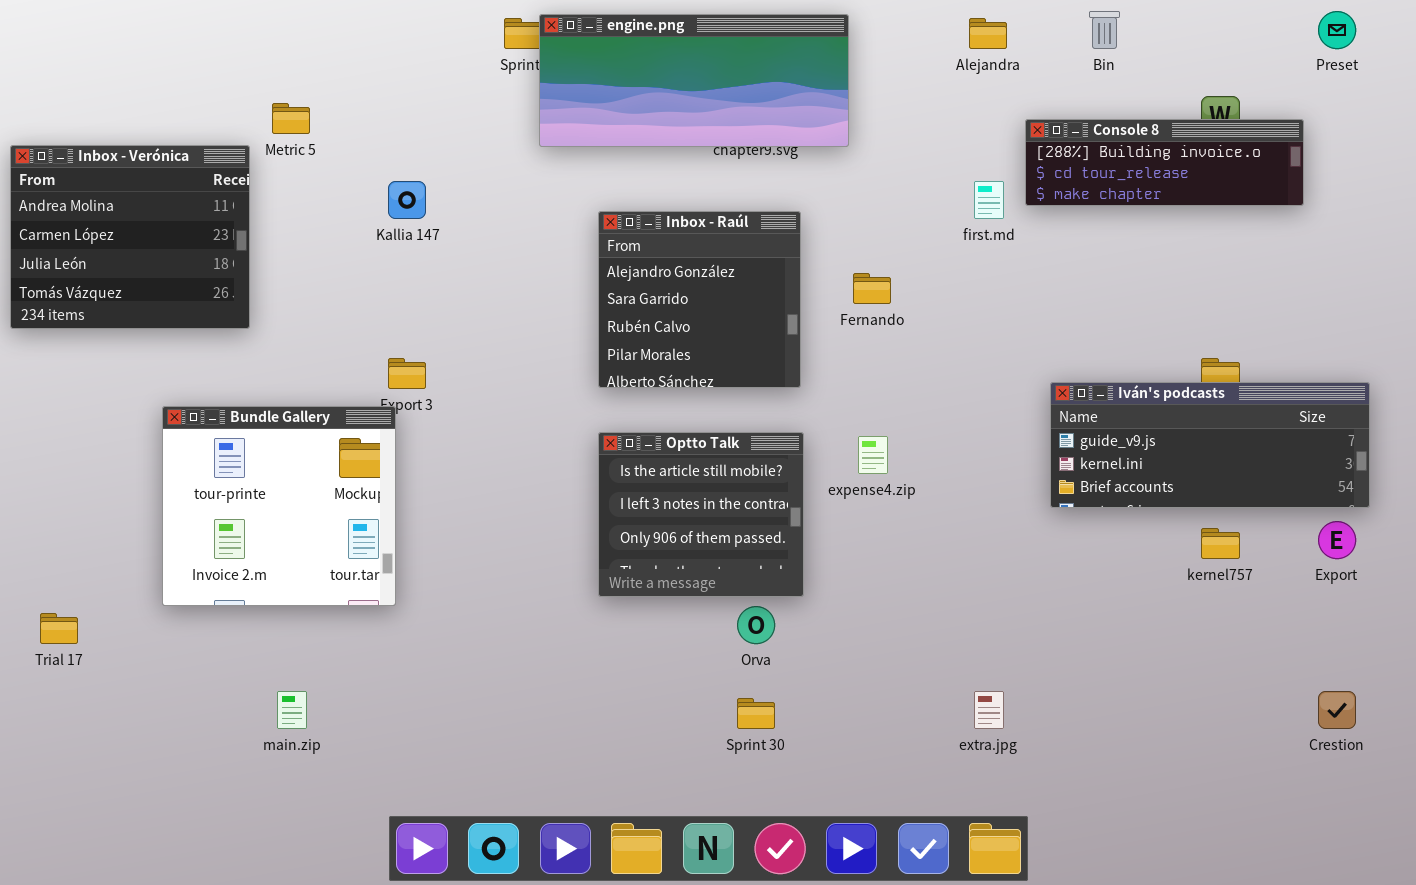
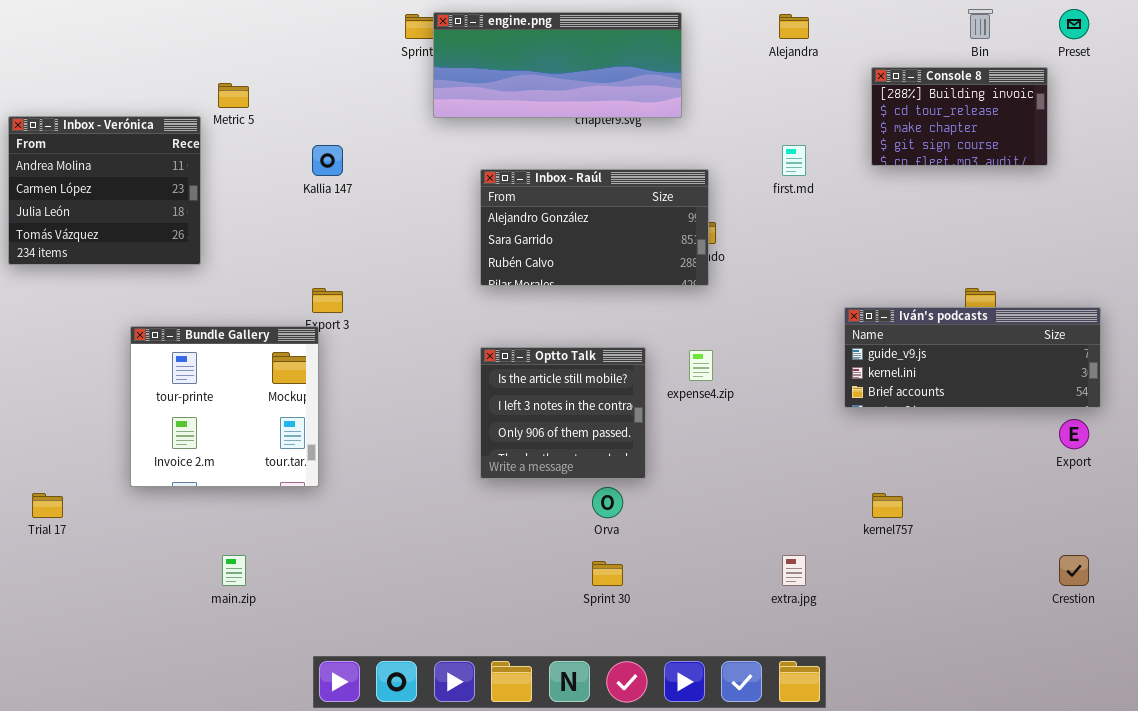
Bin: [1089,11,1120,49] -> [968,9,993,39], moved
Console 8: [1025,119,1304,206] -> [871,67,1048,166], resized
Inbox - Raúl: [598,211,801,388] -> [480,169,709,286], resized
kernel757: [1201,528,1240,559] -> [872,493,903,518], moved

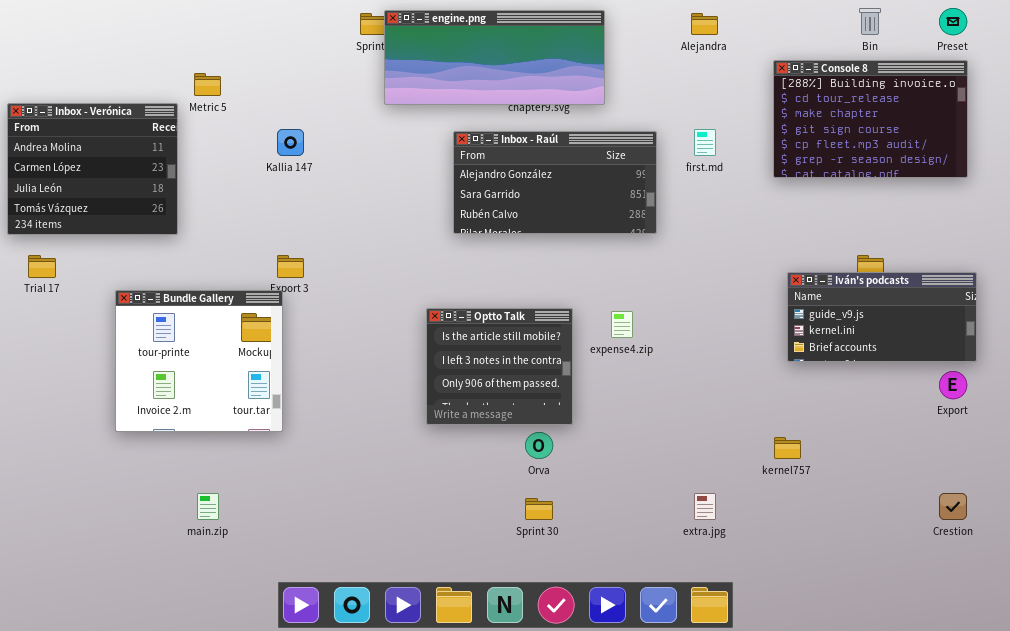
Console 8: [871,67,1048,166] -> [773,60,968,178], resized
Inbox - Raúl: [480,169,709,286] -> [453,131,657,234], moved
Iván's podcasts: [844,307,1101,408] -> [787,272,977,362], resized
Trial 17: [32,493,63,518] -> [28,255,56,278], moved

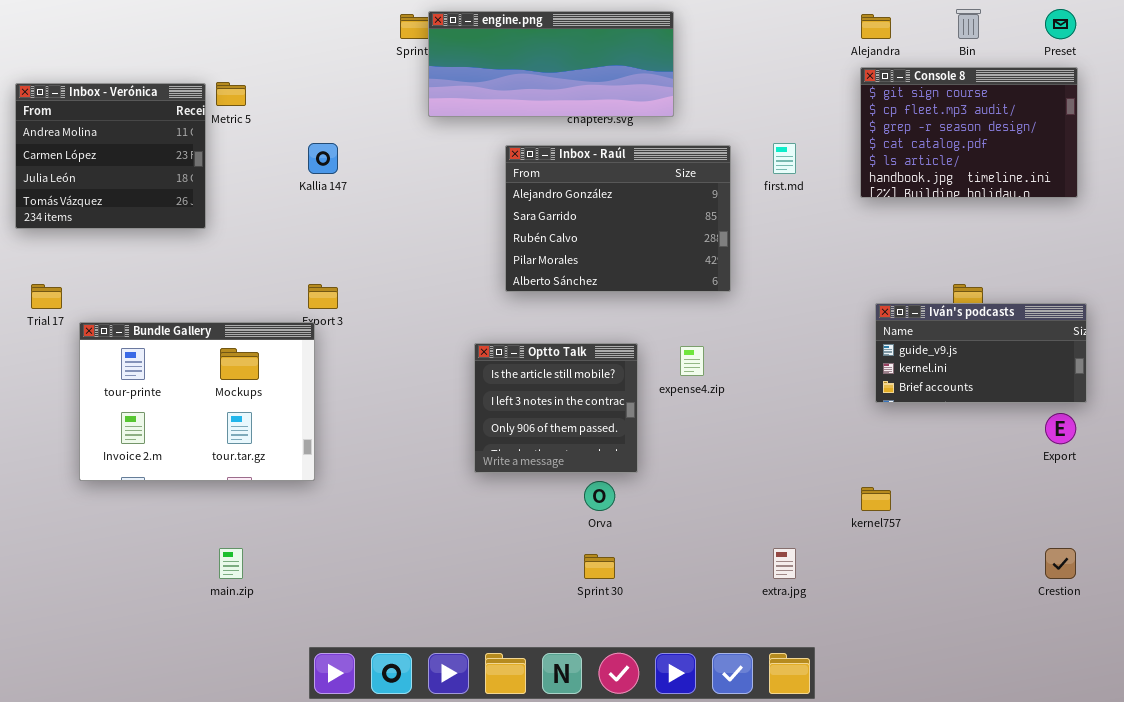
Alejandra: [691,13,718,35] -> [861,14,891,39], moved
Console 8: [773,60,968,178] -> [860,67,1078,198], scrolled down 3 rows
Inbox - Verónica: [7,103,178,235] -> [15,83,206,229], moved
Inbox - Raúl: [453,131,657,234] -> [505,145,731,292], resized
Bundle Gallery: [115,290,283,432] -> [79,322,315,481], resized

